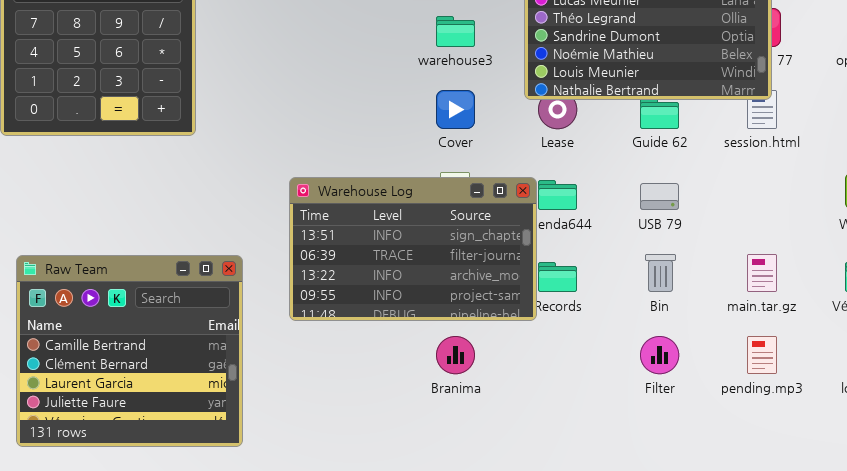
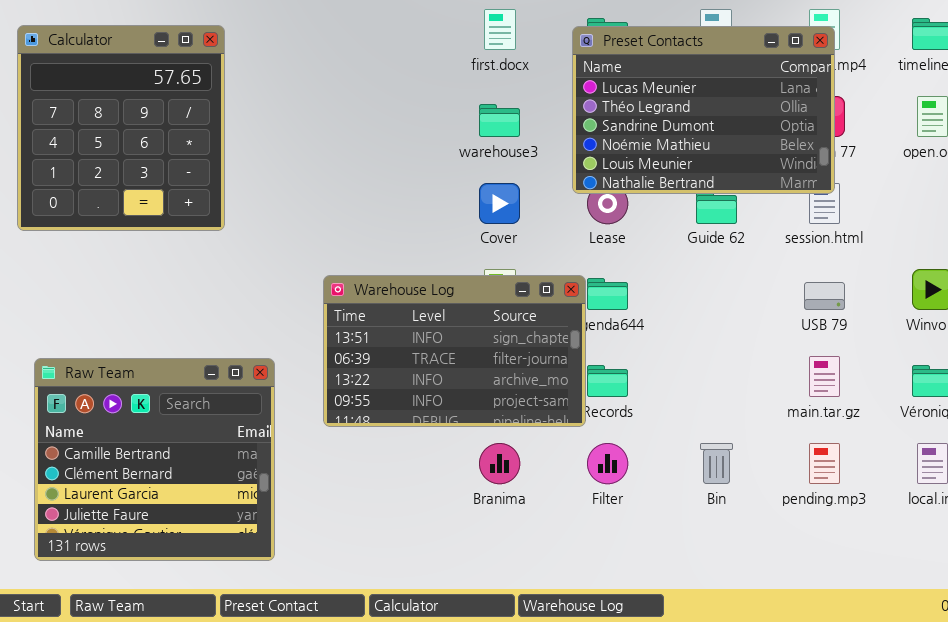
USB 79: [640,183,679,210] -> [804,282,845,310], moved
Bin: [645,254,676,292] -> [700,443,733,484], moved
Filter: [640,336,679,374] -> [587,443,628,484], moved

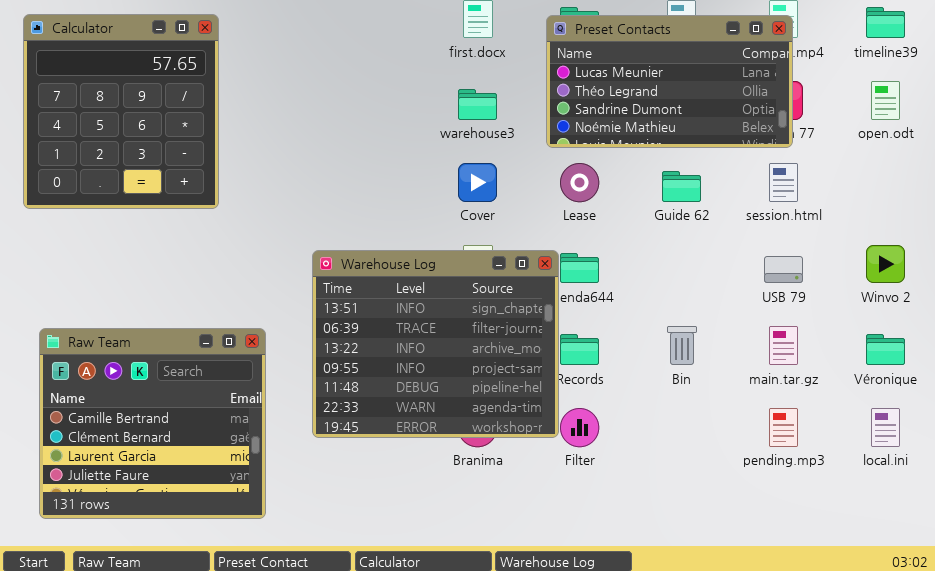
Preset Contacts: [572,26,835,194] -> [546,15,793,148], resized
Warehouse Log: [323,275,586,427] -> [312,250,559,438], resized
Bin: [700,443,733,484] -> [667,326,697,365], moved

